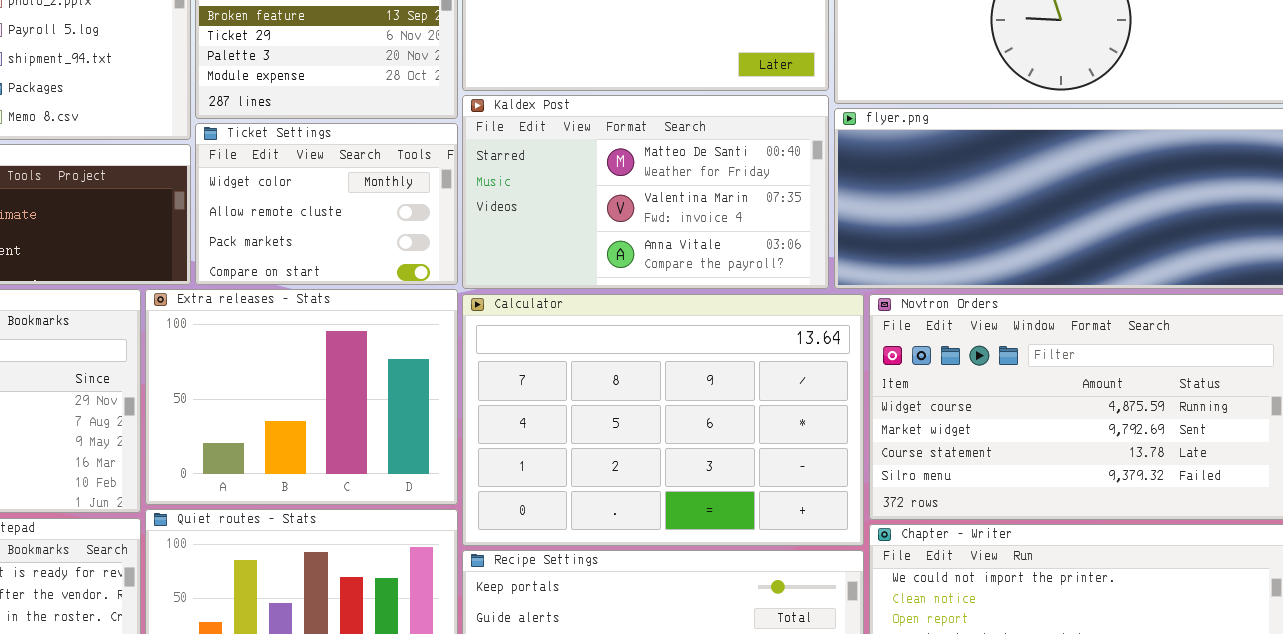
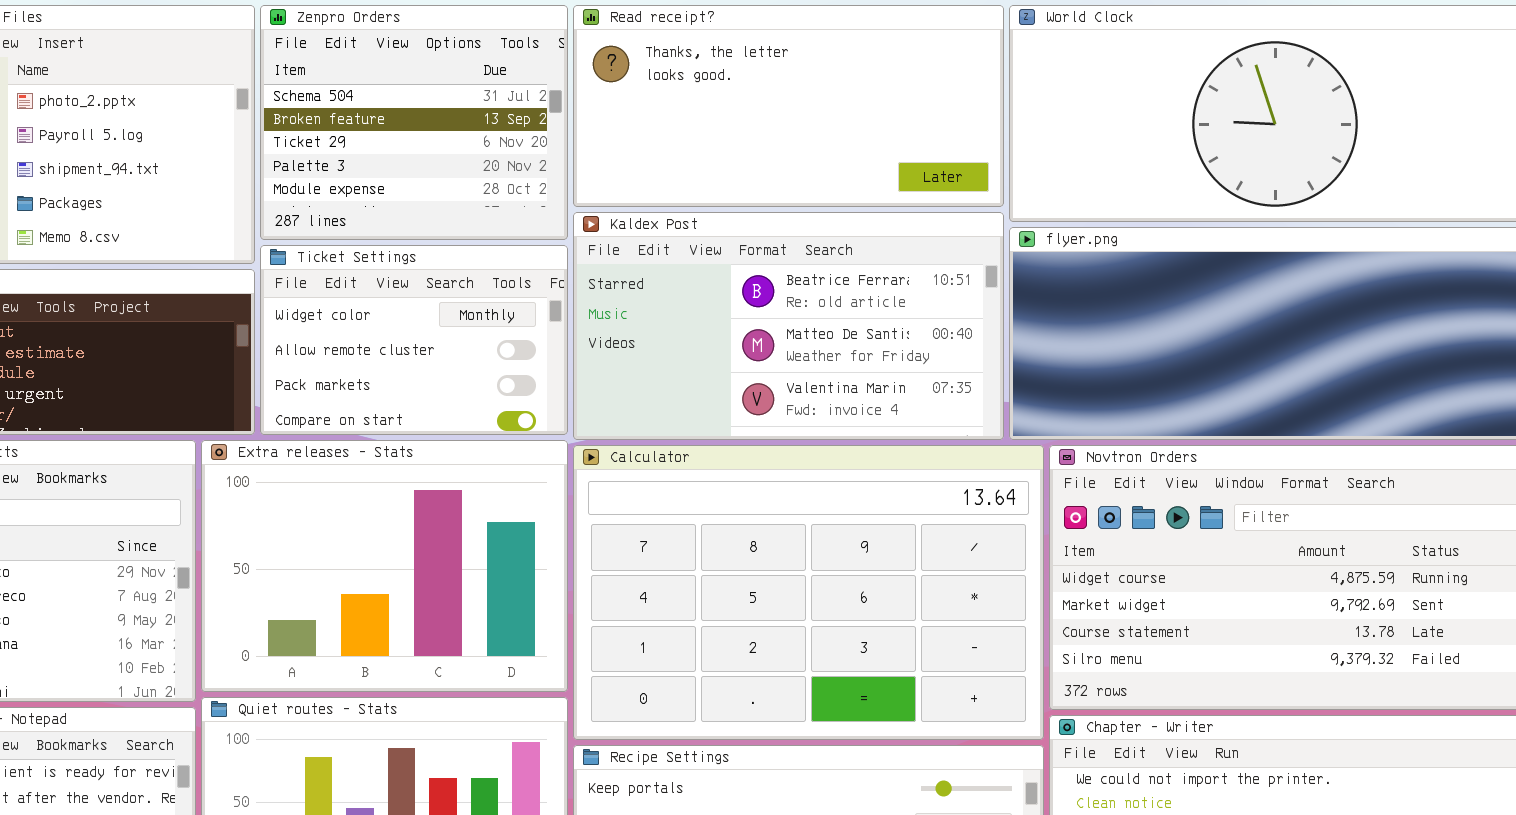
Kaldex Post: [462,95,829,289] -> [573,212,1004,440], scrolled up 1 row

